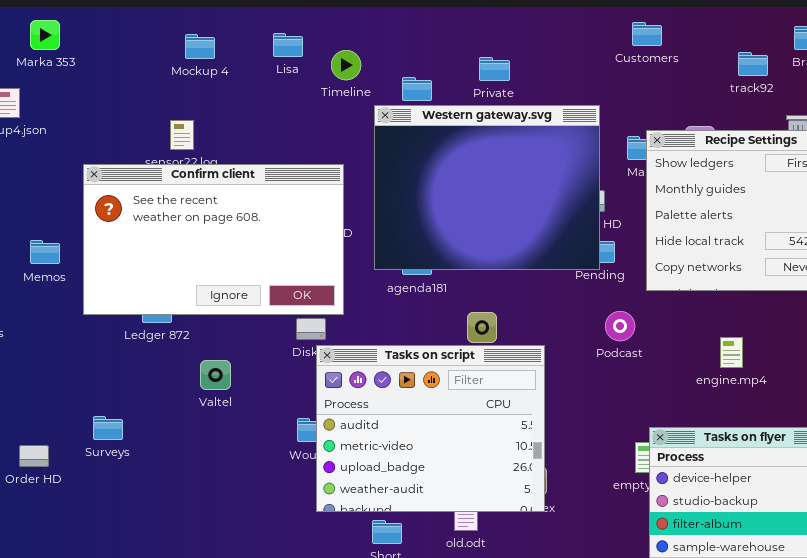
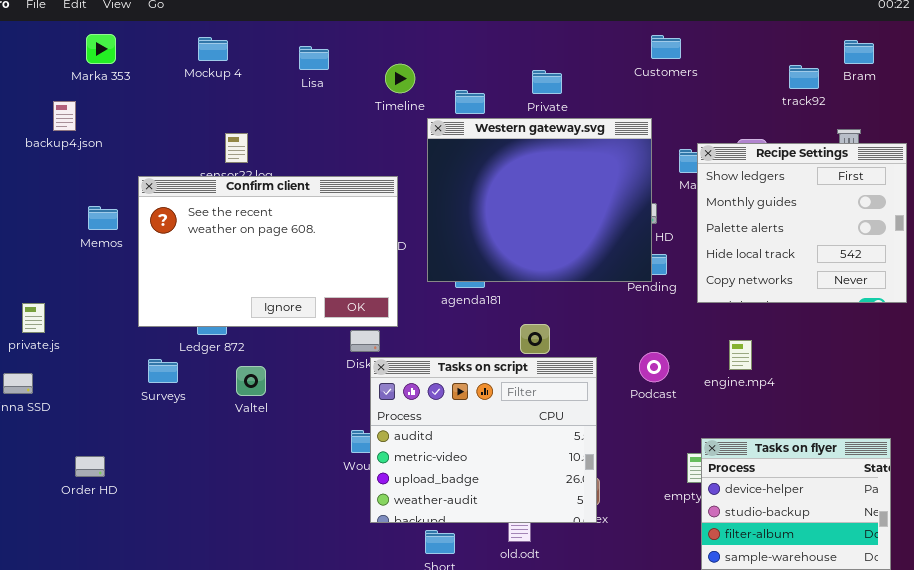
Customers: [632,22,662,46] -> [651,35,681,59], moved
Lisa: [273,33,303,57] -> [299,46,329,70], moved
Mockup 4: [185,34,215,59] -> [198,37,228,61], moved
Memos: [30,240,60,264] -> [88,206,118,230], moved
Podcast: [605,311,635,341] -> [639,352,669,382], moved
engine.mp4: [720,337,743,368] -> [729,340,752,370], moved
Valtel: [200,360,231,390] -> [236,366,266,396], moved
Surveys: [93,416,123,440] -> [148,359,178,383], moved

